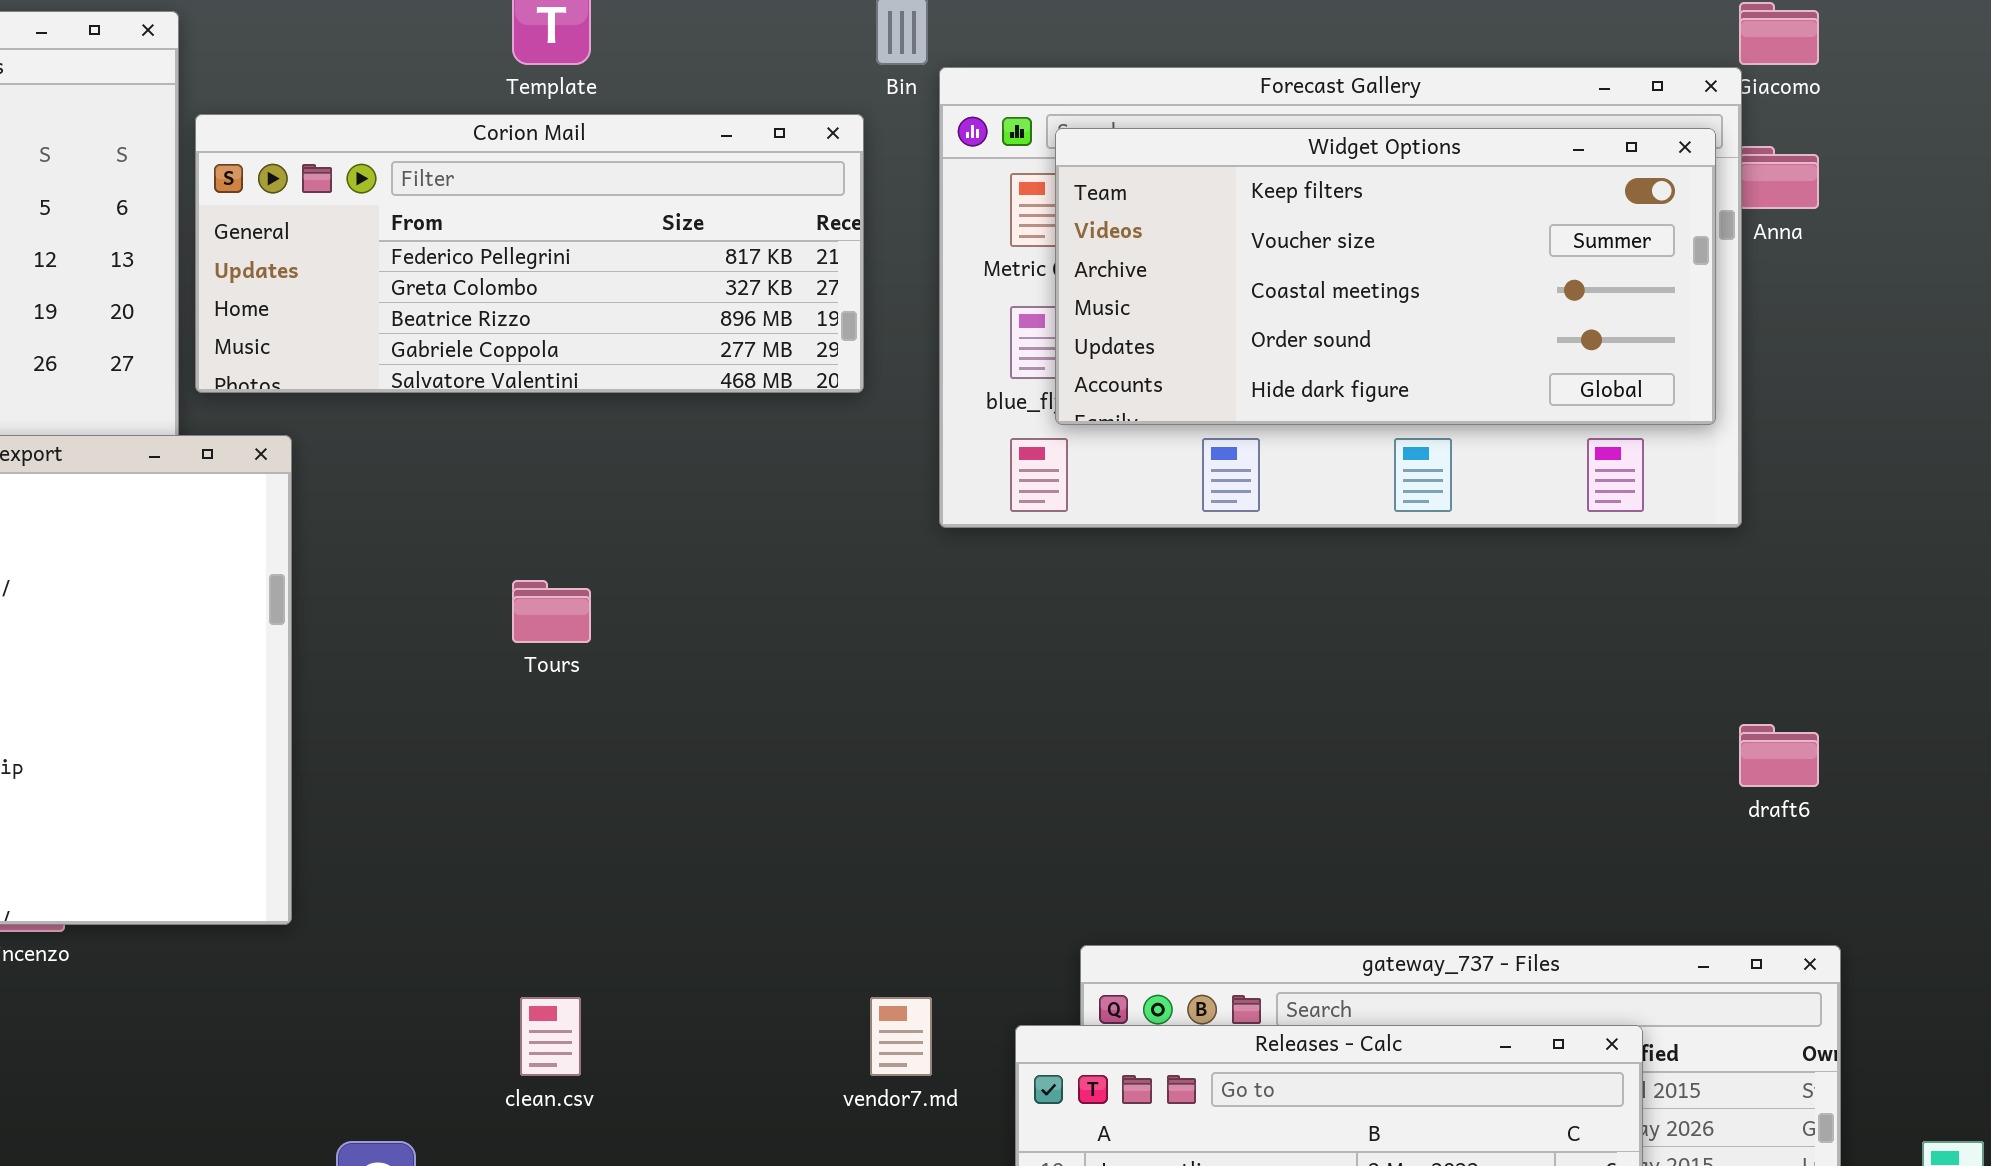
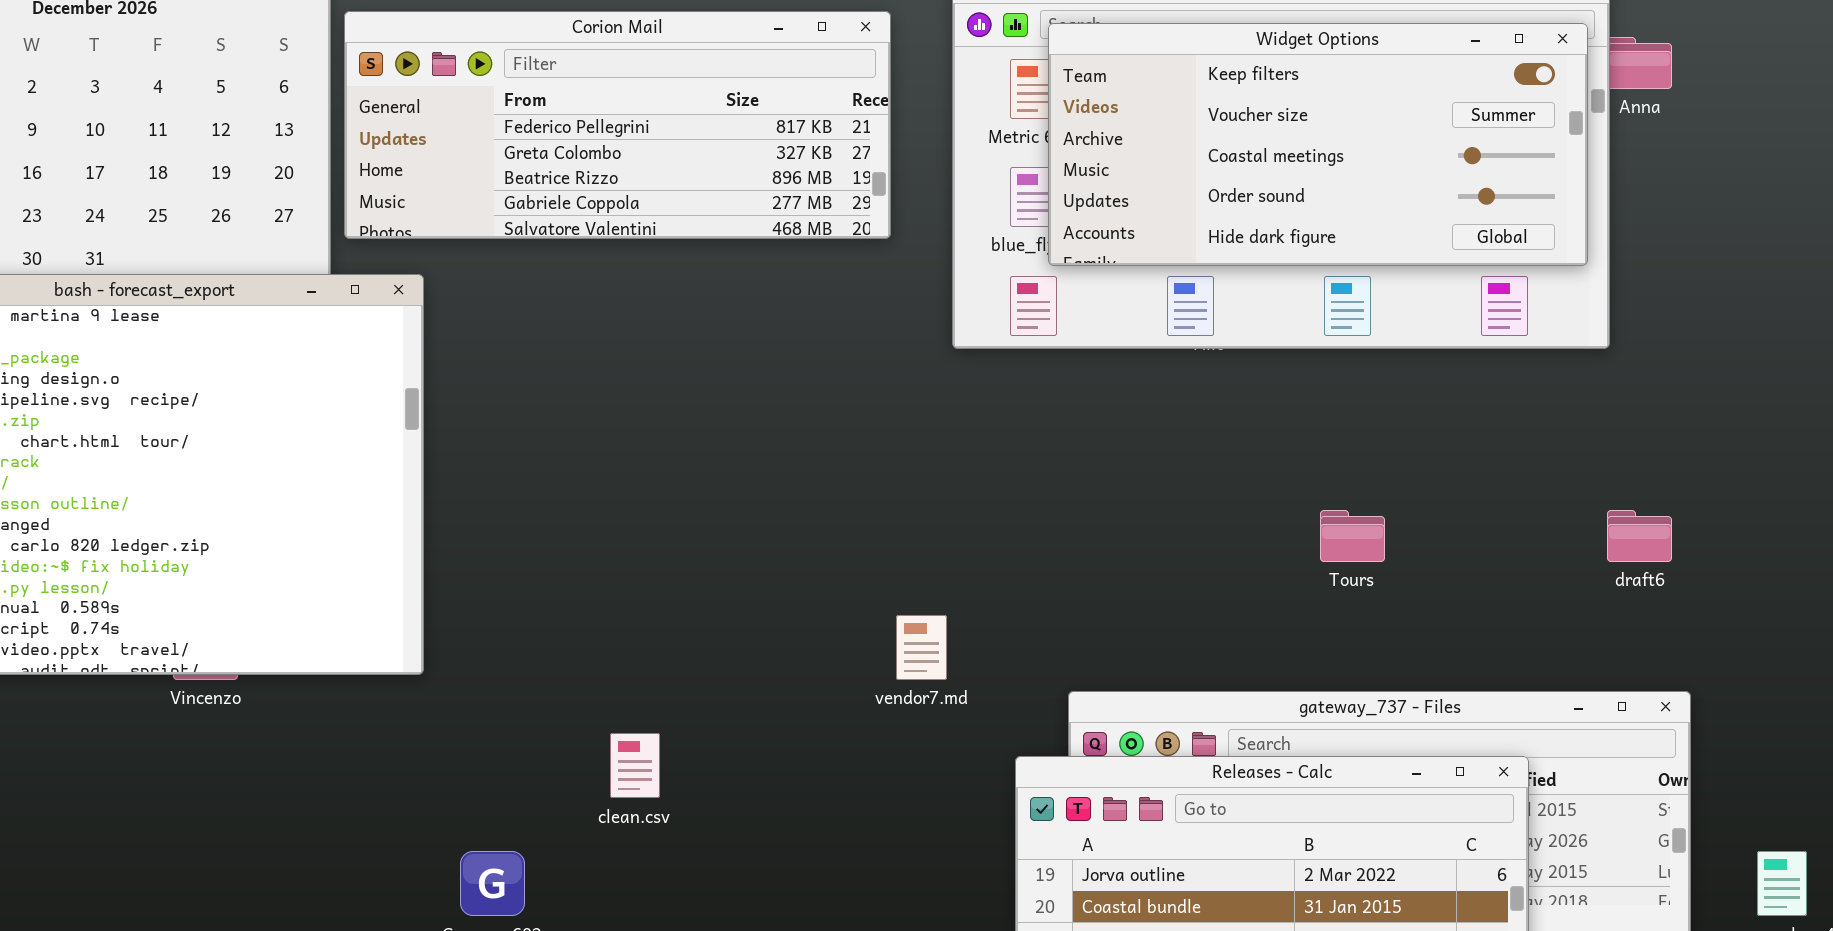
Tours: [512,580,591,643] -> [1320,510,1385,562], moved
vendor7.md: [870,997,932,1076] -> [896,615,947,680], moved

